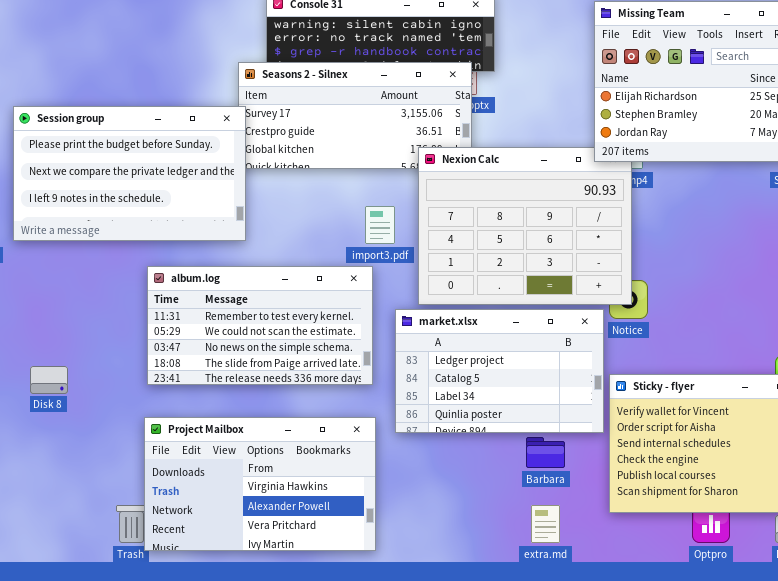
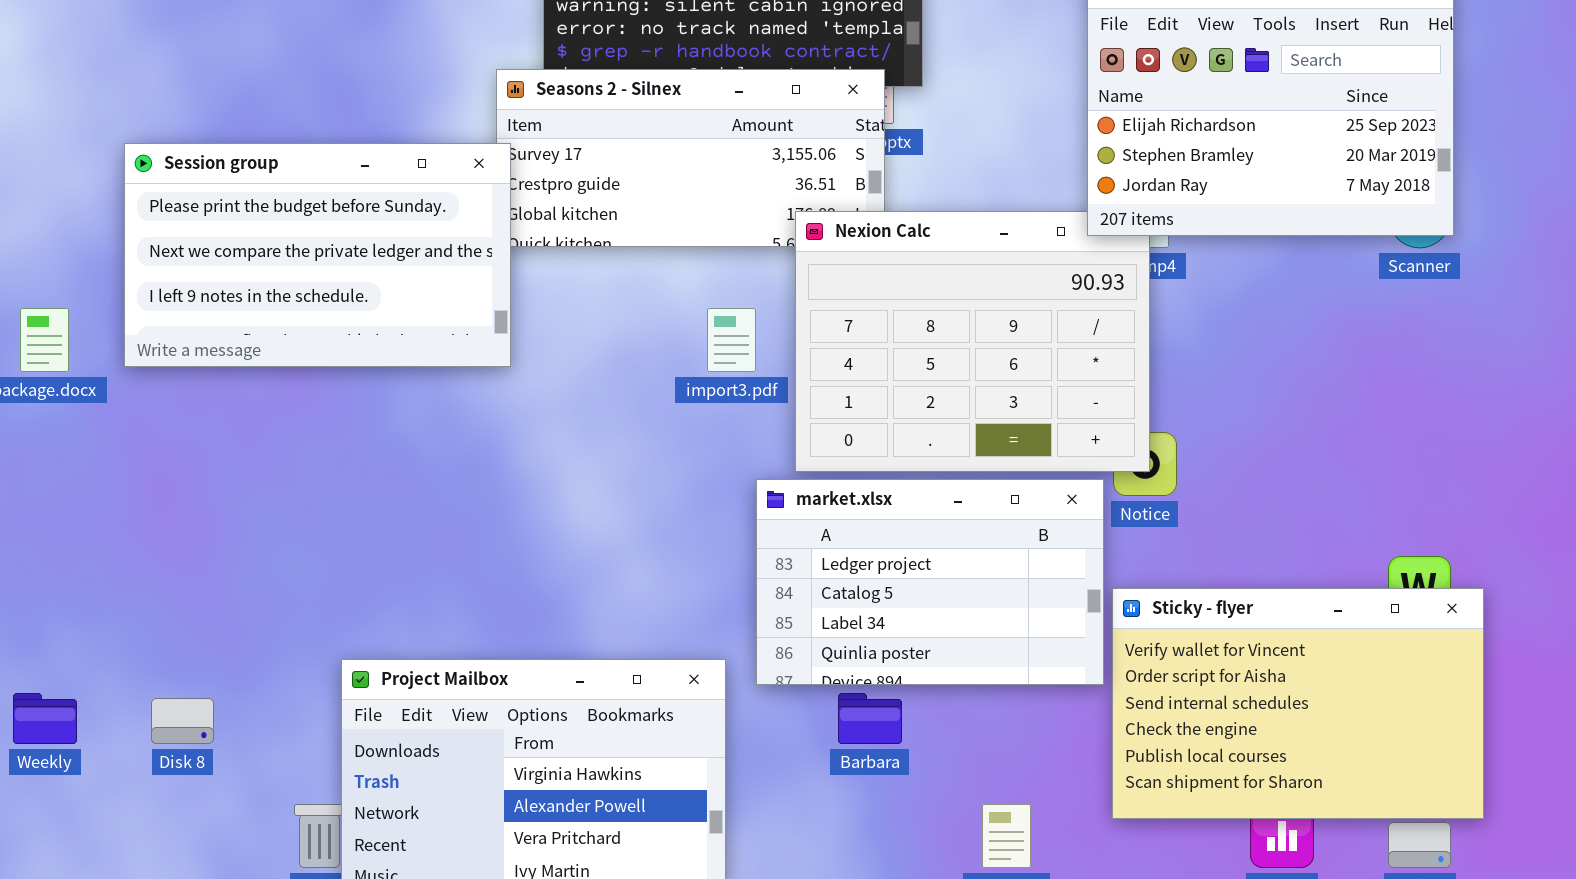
album.log: [147,266,373,385] -> none, closed
Disk 8: [30,366,68,394] -> [151,698,214,744], moved
Barbara: [526,437,565,468] -> [838,693,902,744], moved

